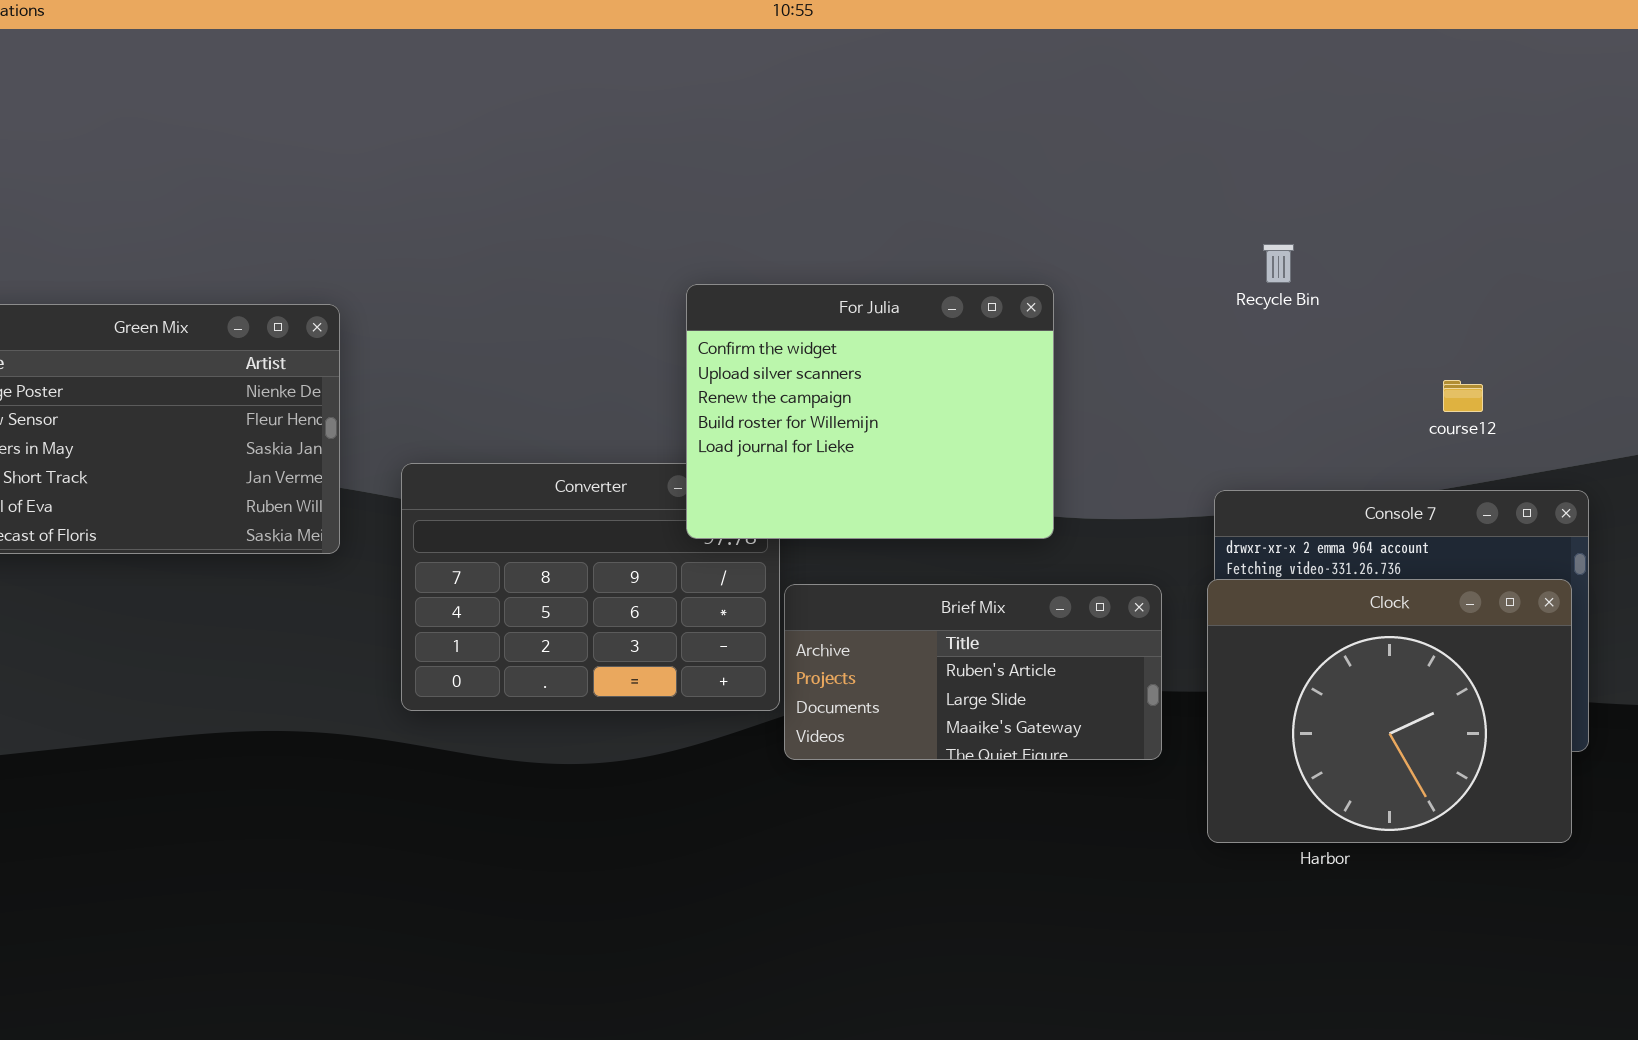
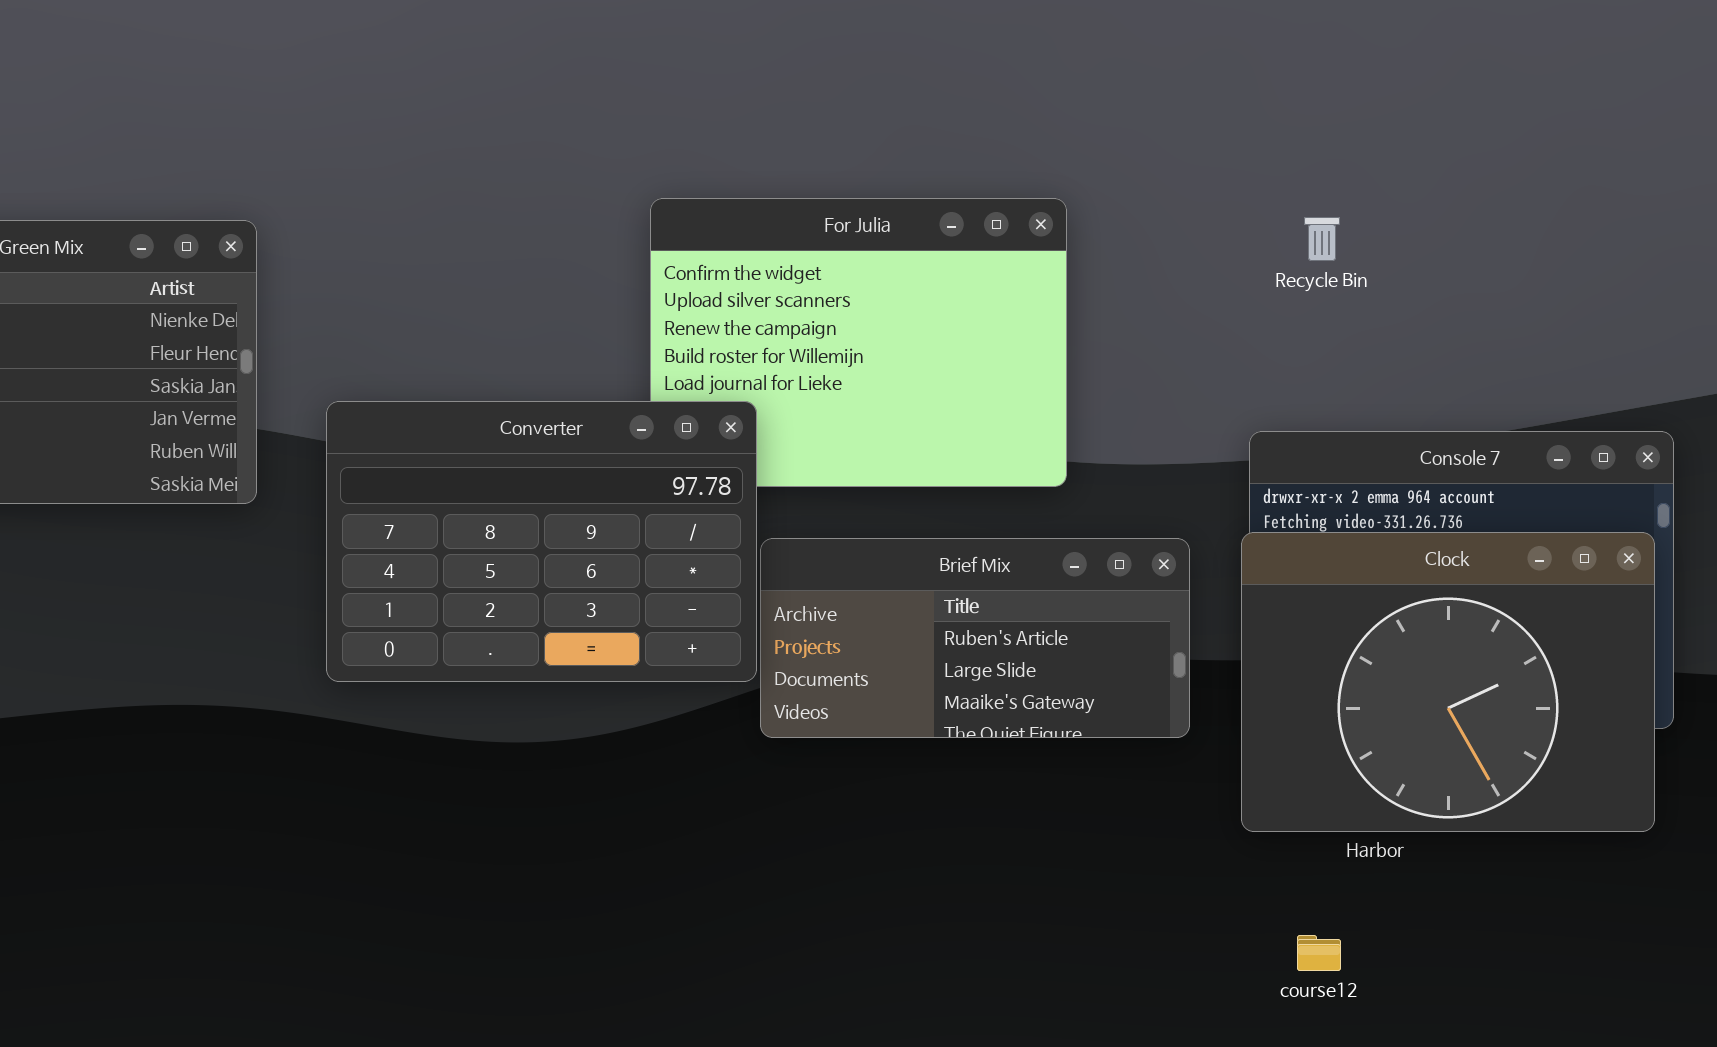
Recycle Bin: [1263,244,1294,283] -> [1304,217,1340,261], moved
course12: [1443,380,1483,412] -> [1297,935,1341,971], moved
Converter: [401,463,780,711] -> [326,401,757,682], raised

